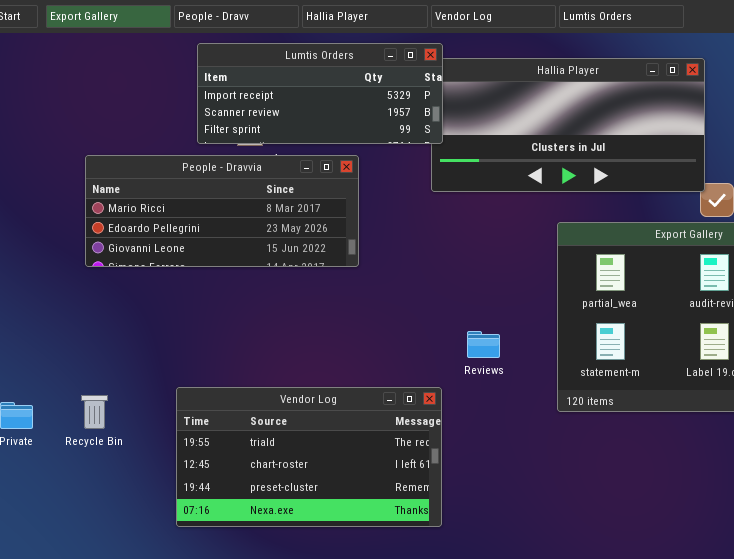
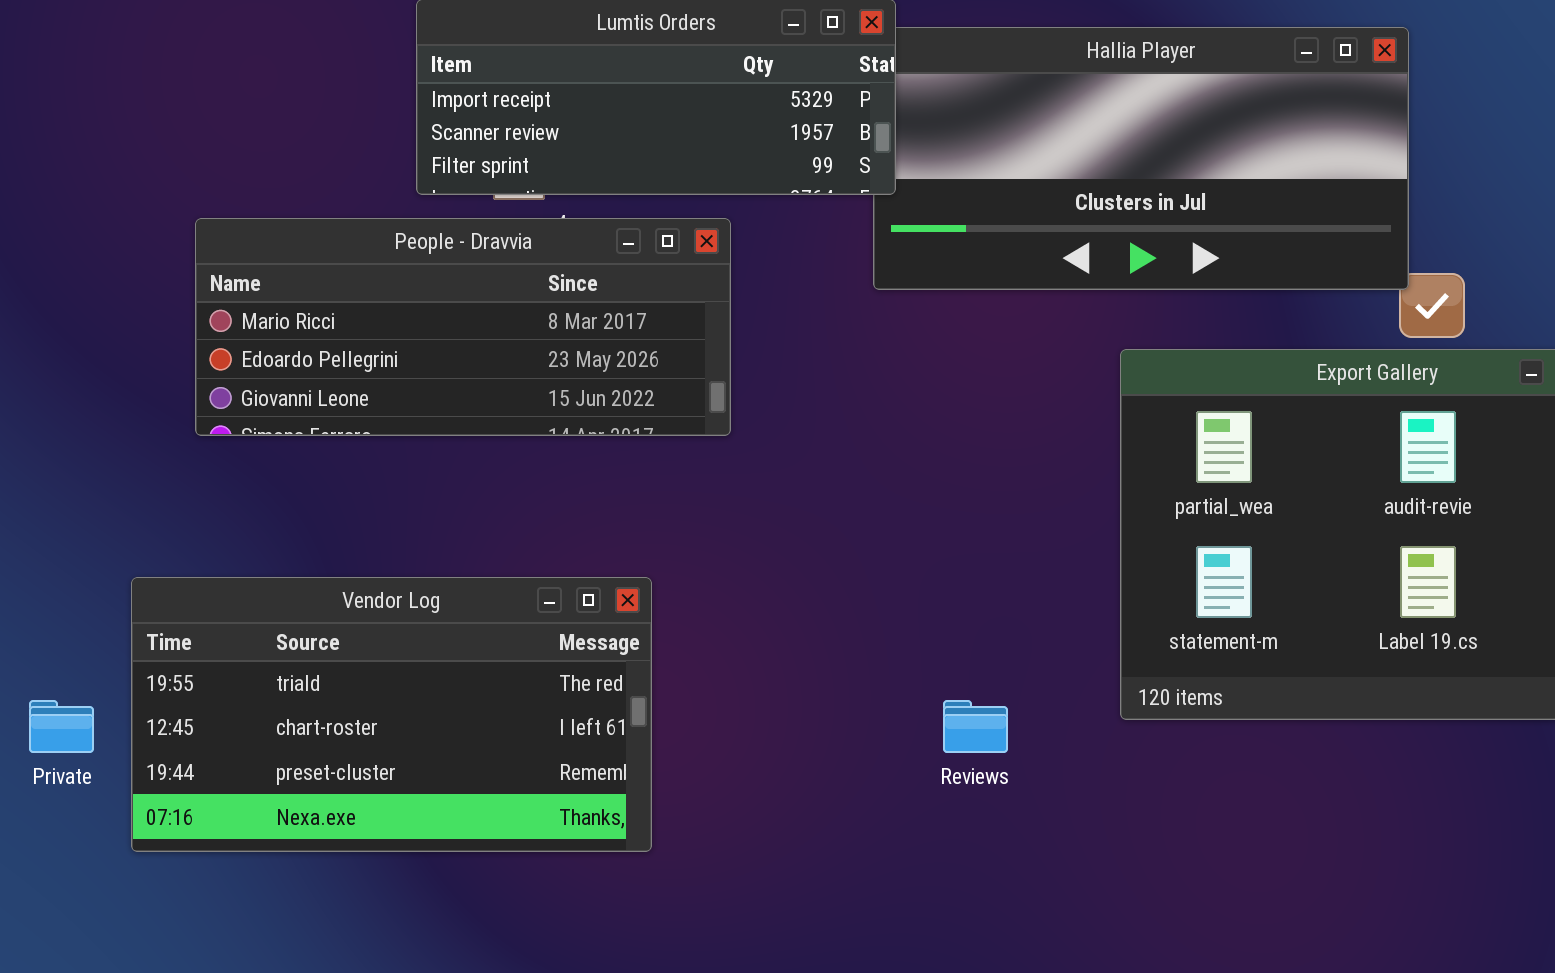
Reviews: [467,331,500,358] -> [943,700,1008,753], moved
Vendor Log: [176,387,442,527] -> [131,577,652,852], moved

